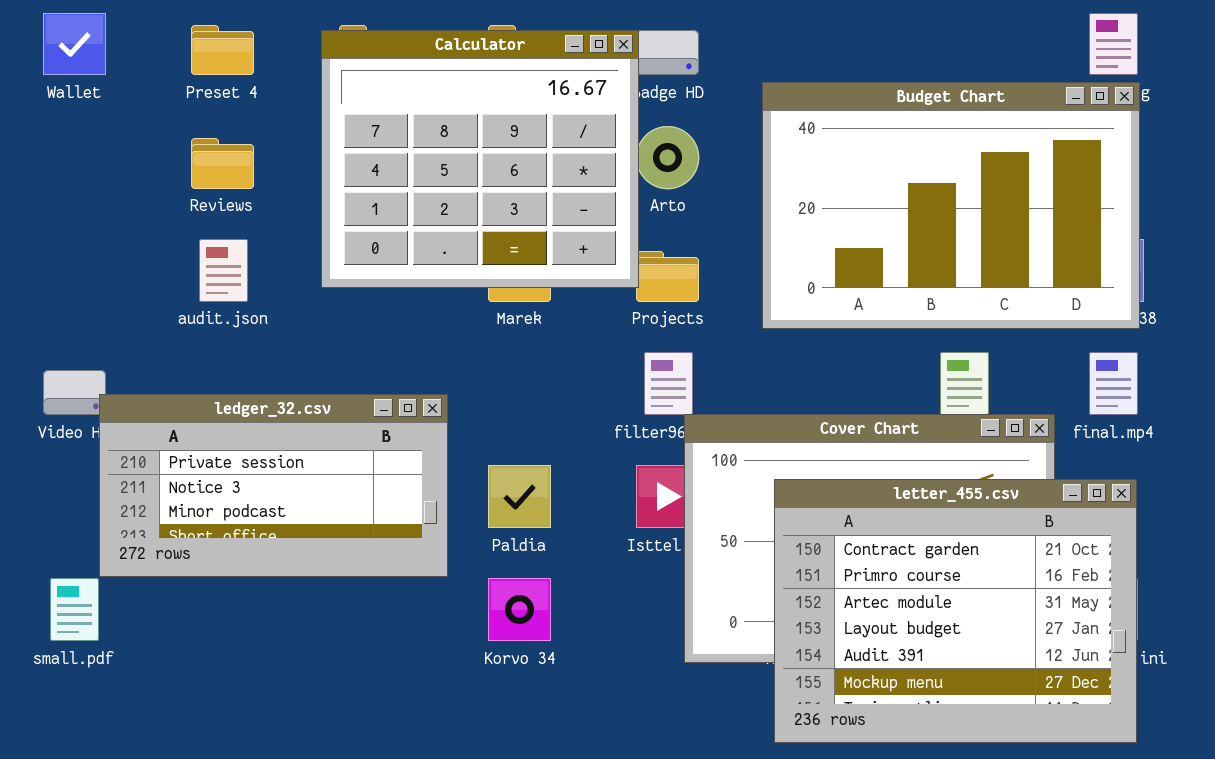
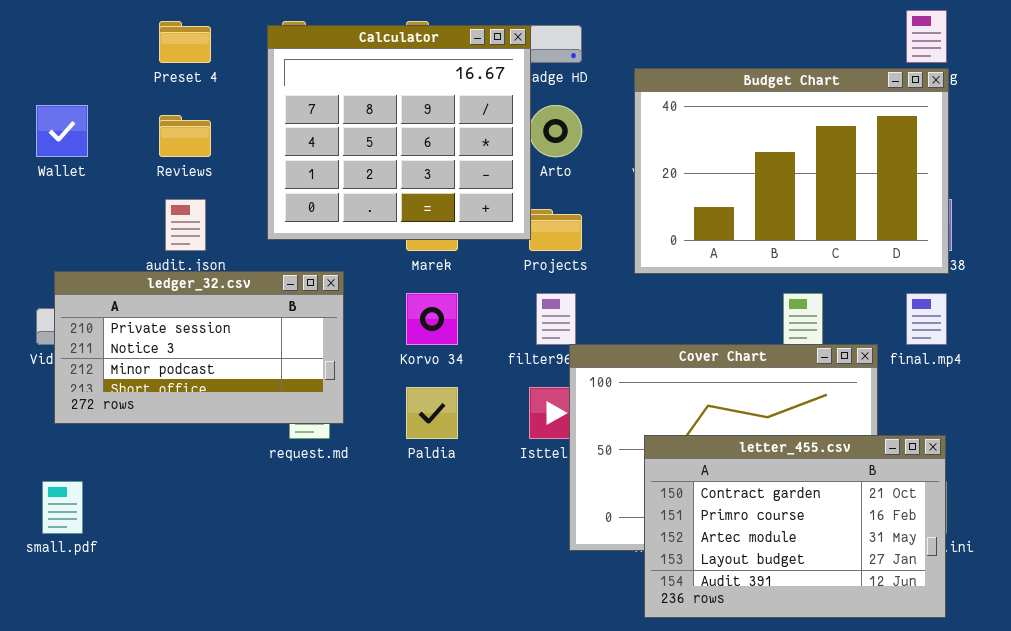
Wallet: [43,13,106,75] -> [36,105,88,157], moved
ledger_32.csv: [99,394,448,577] -> [54,271,344,424], moved
letter_455.csv: [774,479,1137,743] -> [644,435,946,618], resized
Korvo 34: [488,578,551,641] -> [406,293,458,345], moved

